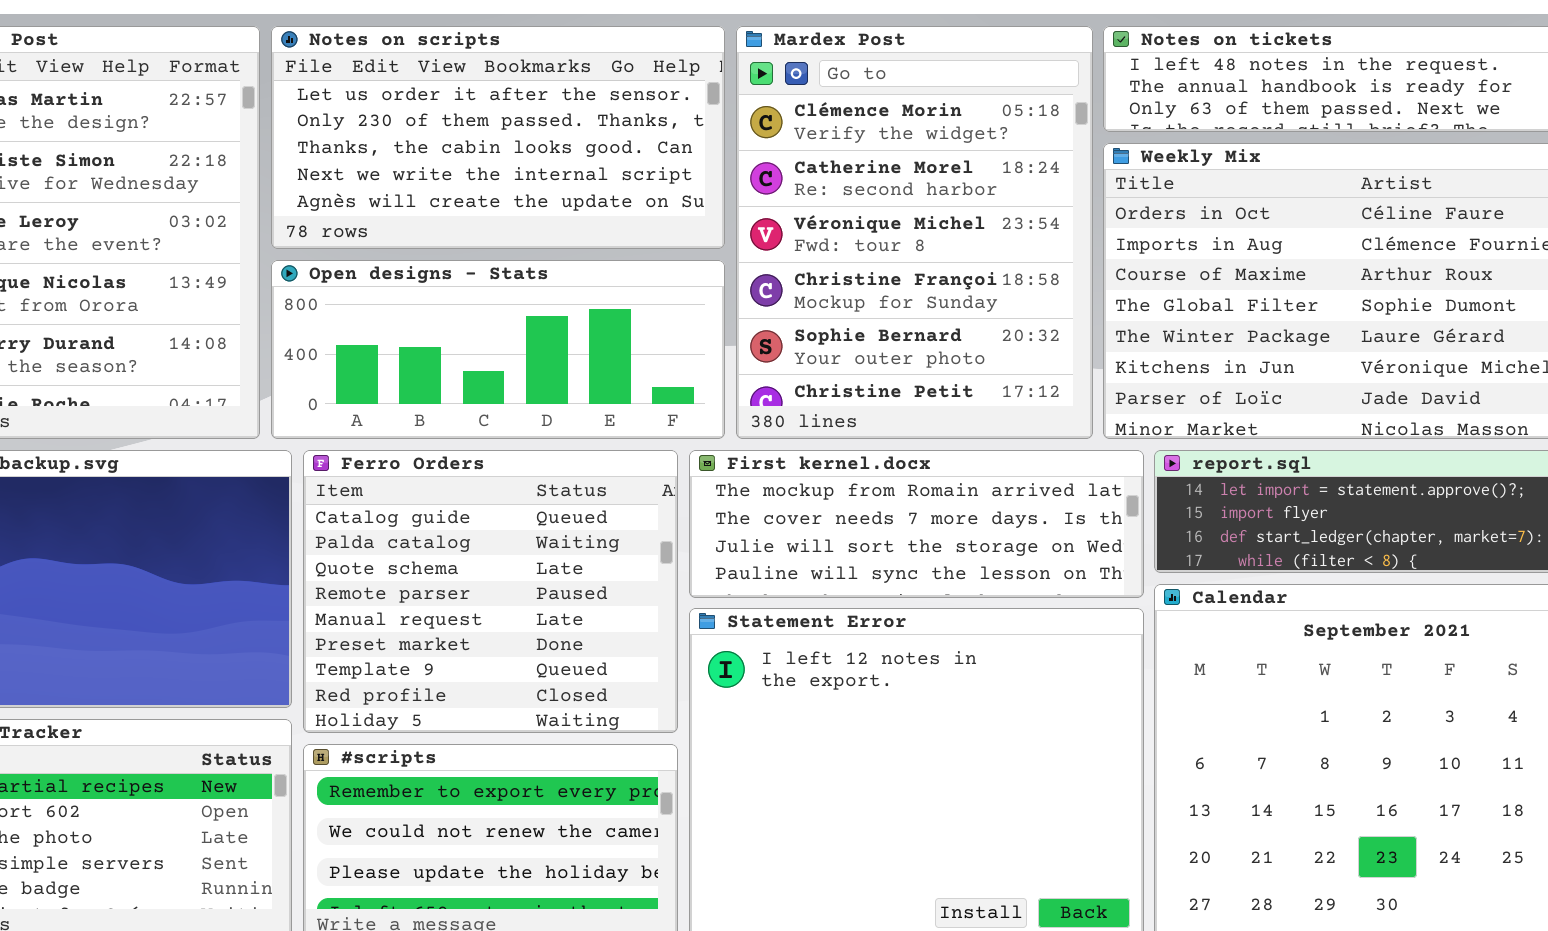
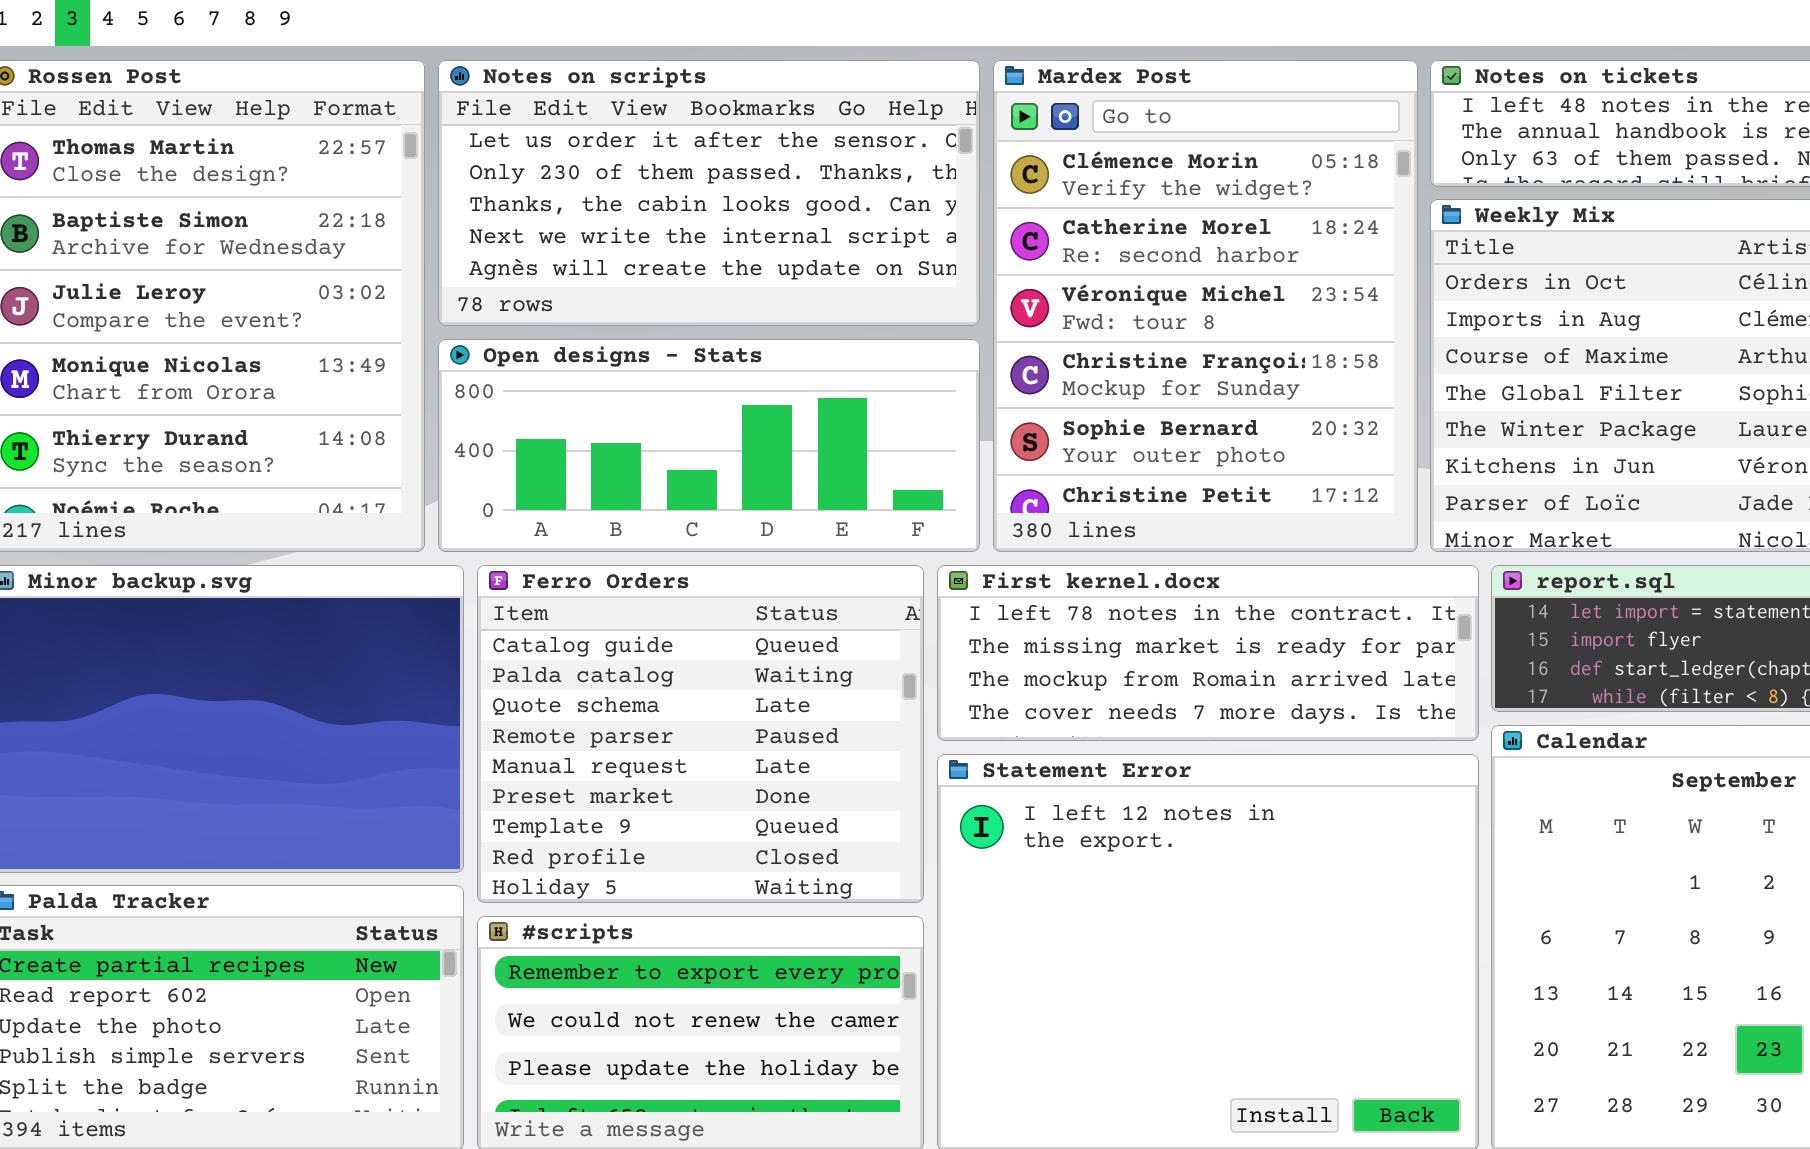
First kernel.docx: [689,450,1144,598] -> [937,565,1479,741], scrolled up 2 rows

